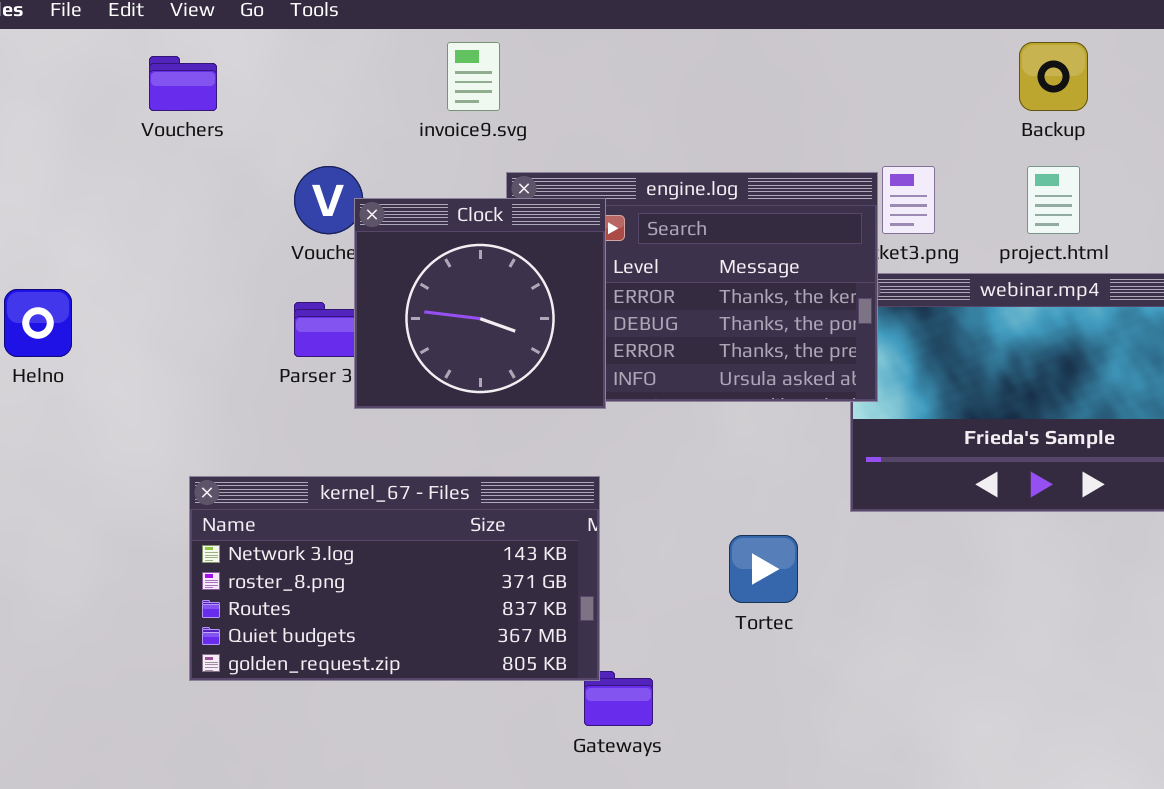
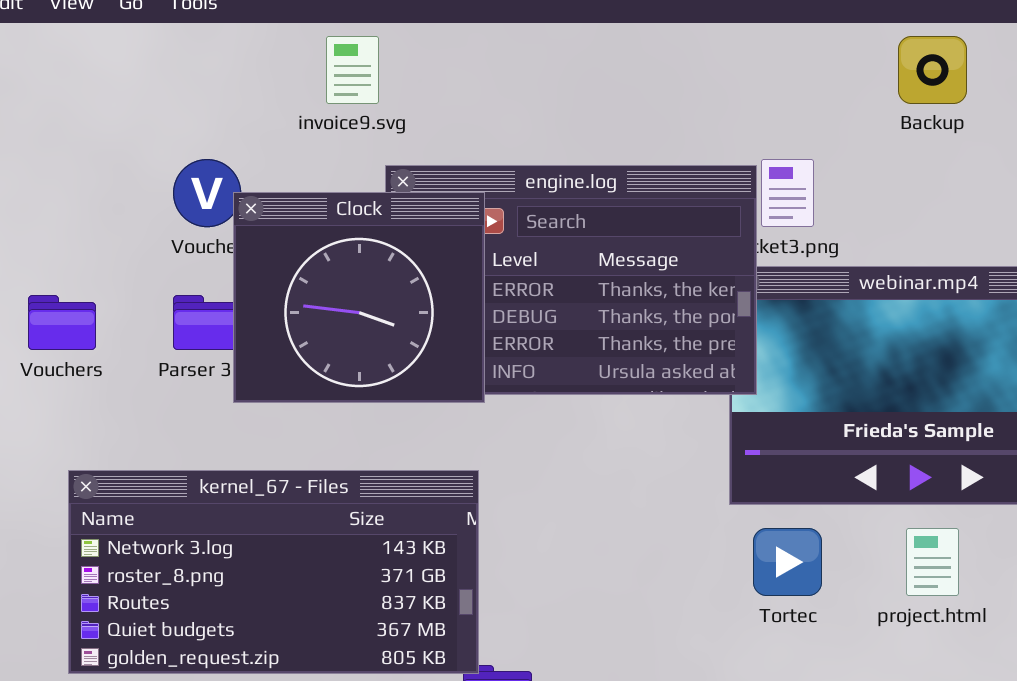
Vouchers: [149,56,217,111] -> [28,295,96,350], moved
project.html: [1027,166,1080,234] -> [906,528,959,596], moved
Tortec: [729,535,798,603] -> [753,528,822,596], moved

